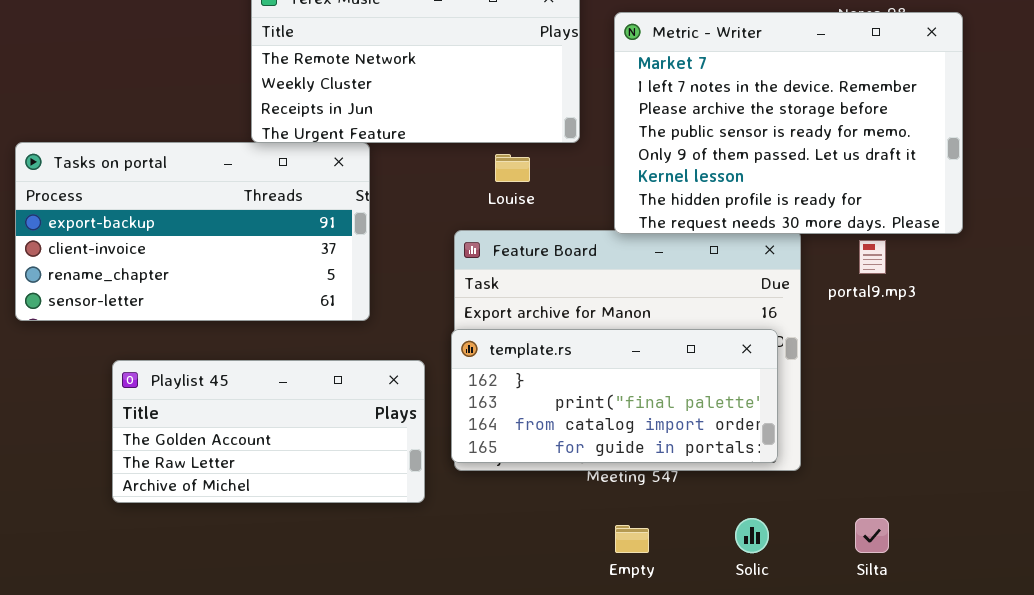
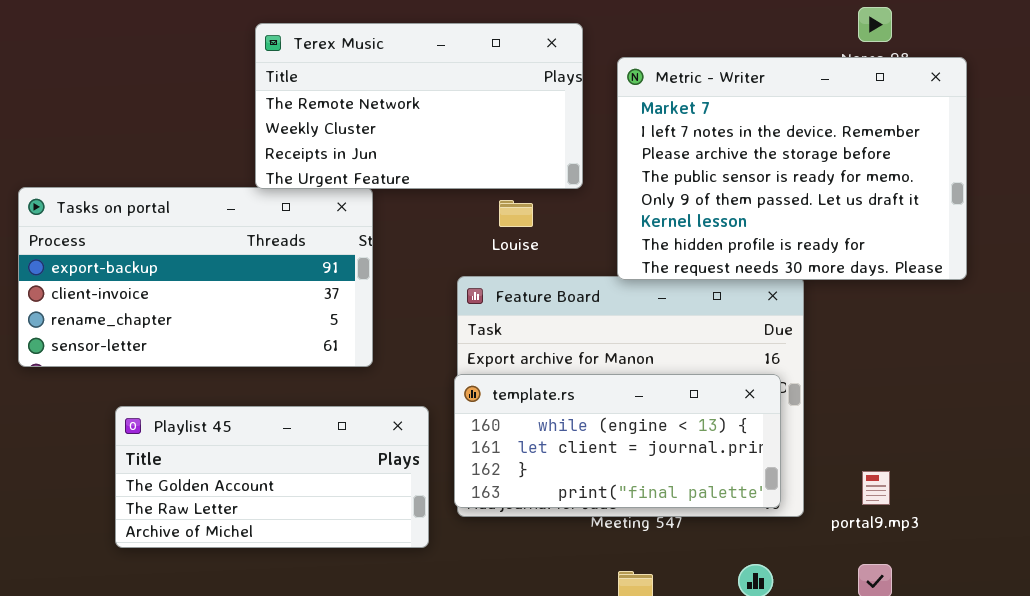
portal9.mp3: [859,240,886,274] -> [862,471,890,505], moved
template.rs: [451,329,778,463] -> [454,374,781,508], scrolled up 2 rows

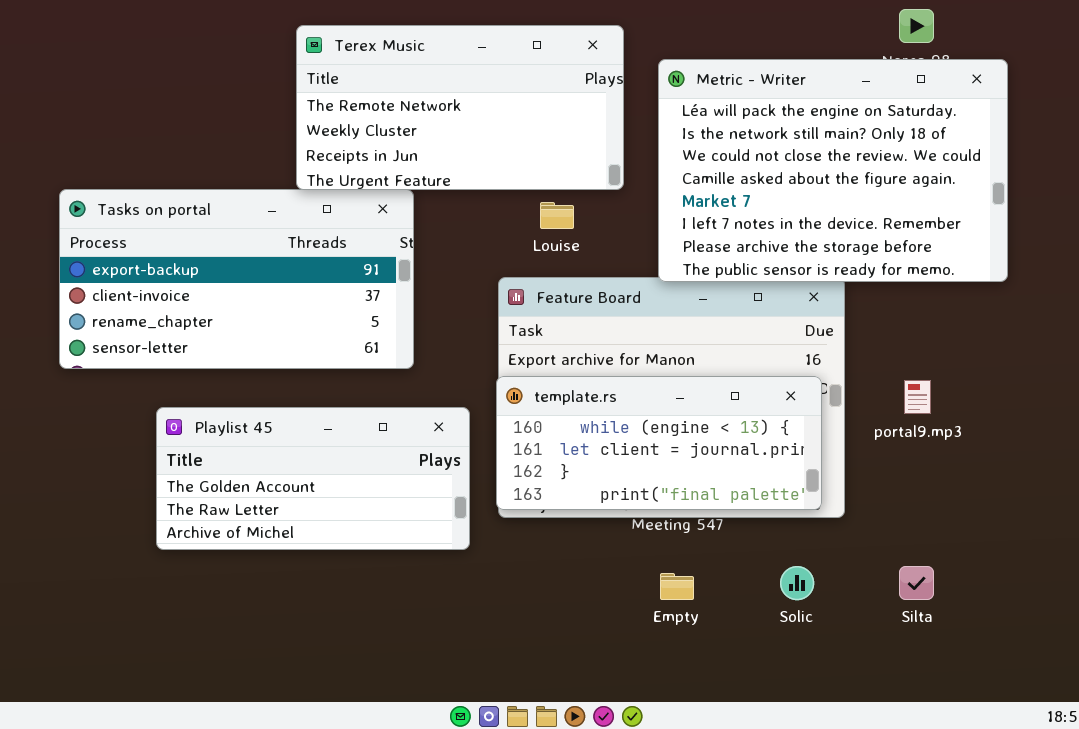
Metric - Writer: [617,57,967,280] -> [658,59,1008,282], scrolled up 4 rows
portal9.mp3: [862,471,890,505] -> [904,380,931,414], moved

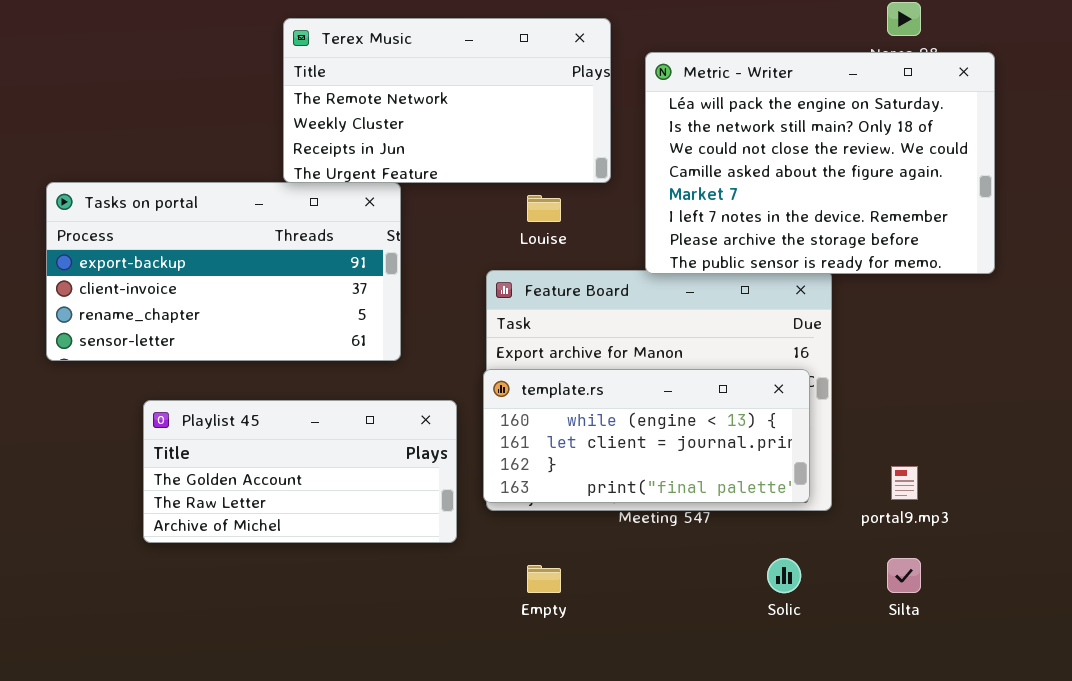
portal9.mp3: [904,380,931,414] -> [891,466,918,500], moved
Empty: [660,573,694,600] -> [527,565,561,593], moved

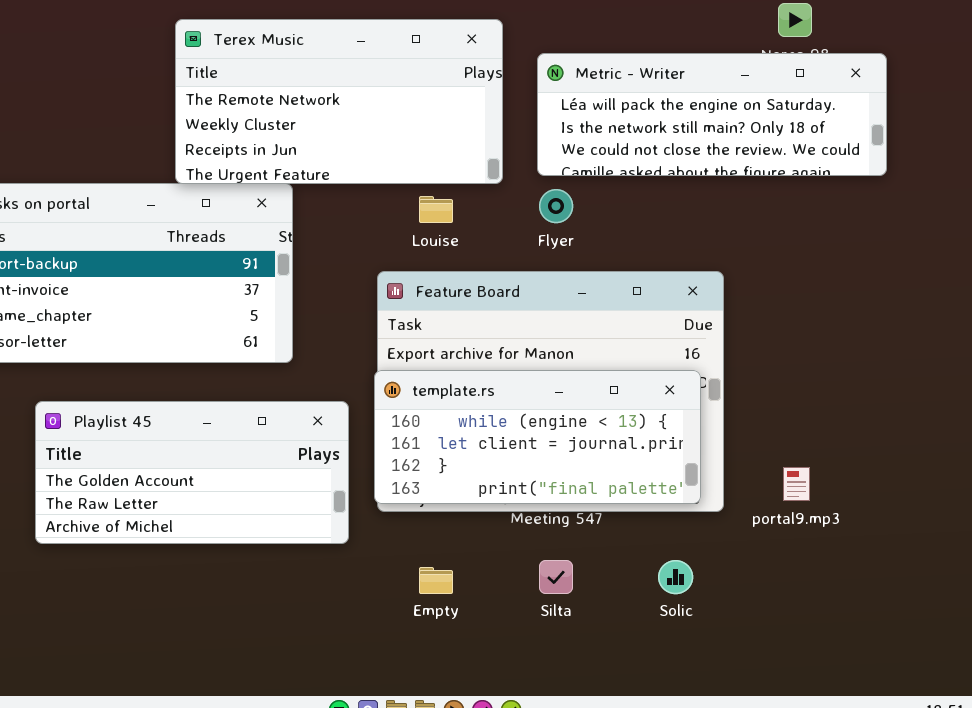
Metric - Writer: [645,52,995,274] -> [537,53,887,176], resized
Silta: [887,558,921,593] -> [539,560,573,594], moved

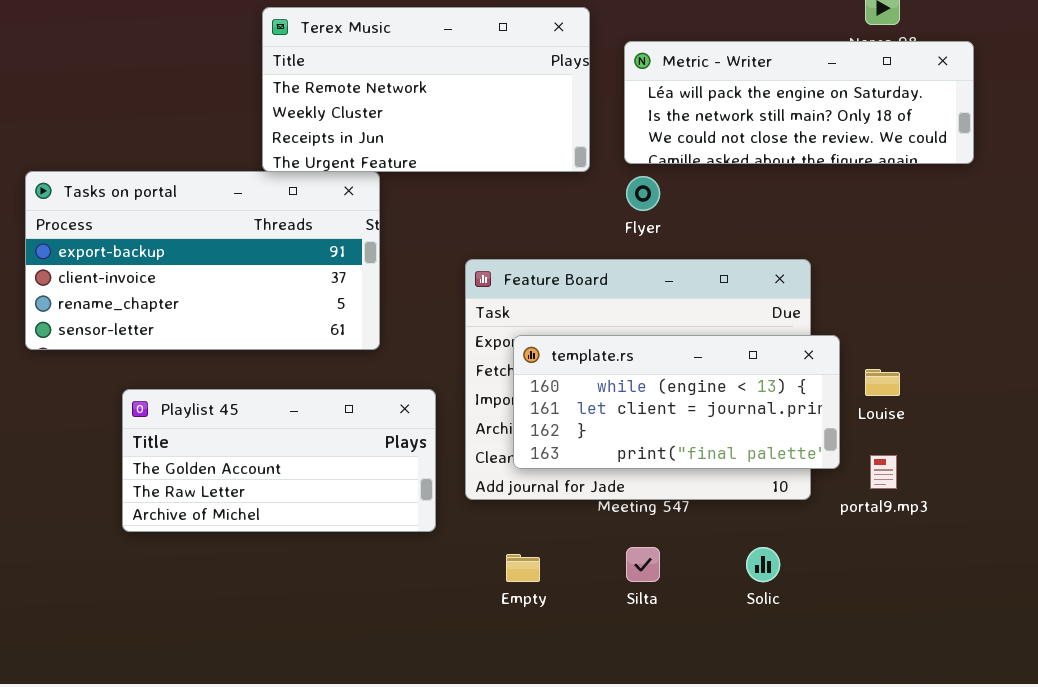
Louise: [419,196,453,223] -> [865,369,900,396], moved
template.rs: [374,370,701,504] -> [513,335,840,469], moved

